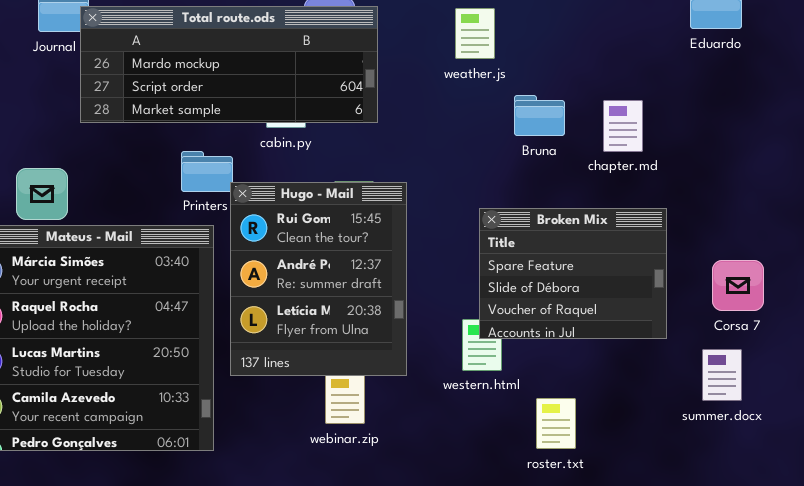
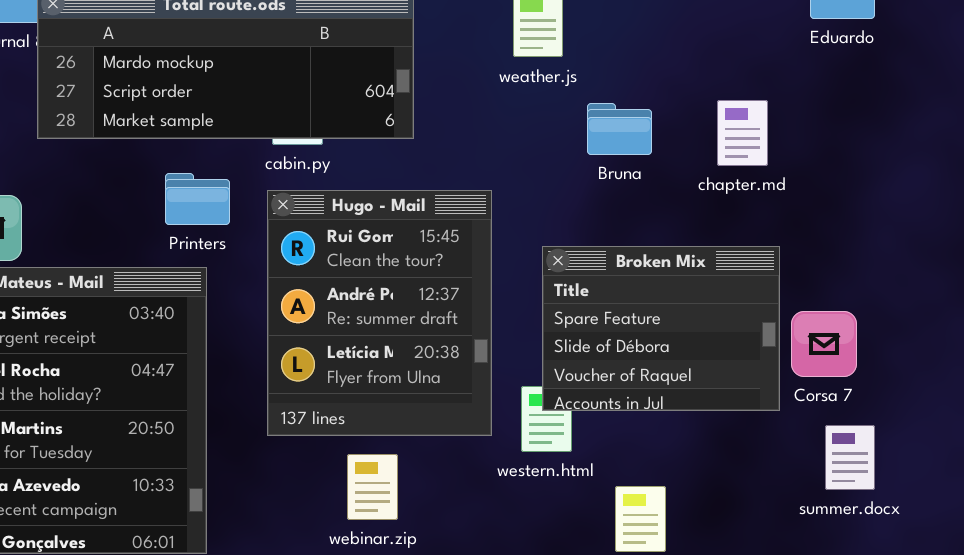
chapter.md: [603,100,643,152] -> [717,100,768,166], moved
Hugo - Mail: [230,182,407,376] -> [267,190,492,436], moved
Corsa 7: [712,260,764,311] -> [791,311,857,377], moved

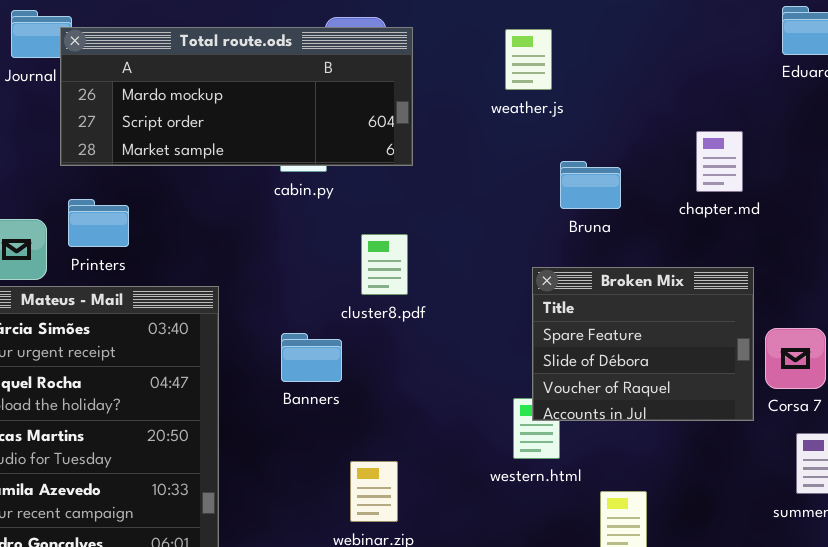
Bruna: [587,103,652,155] -> [560,161,621,209], moved
Printers: [165,173,230,225] -> [68,199,129,247], moved
Hugo - Mail: [267,190,492,436] -> none, closed

